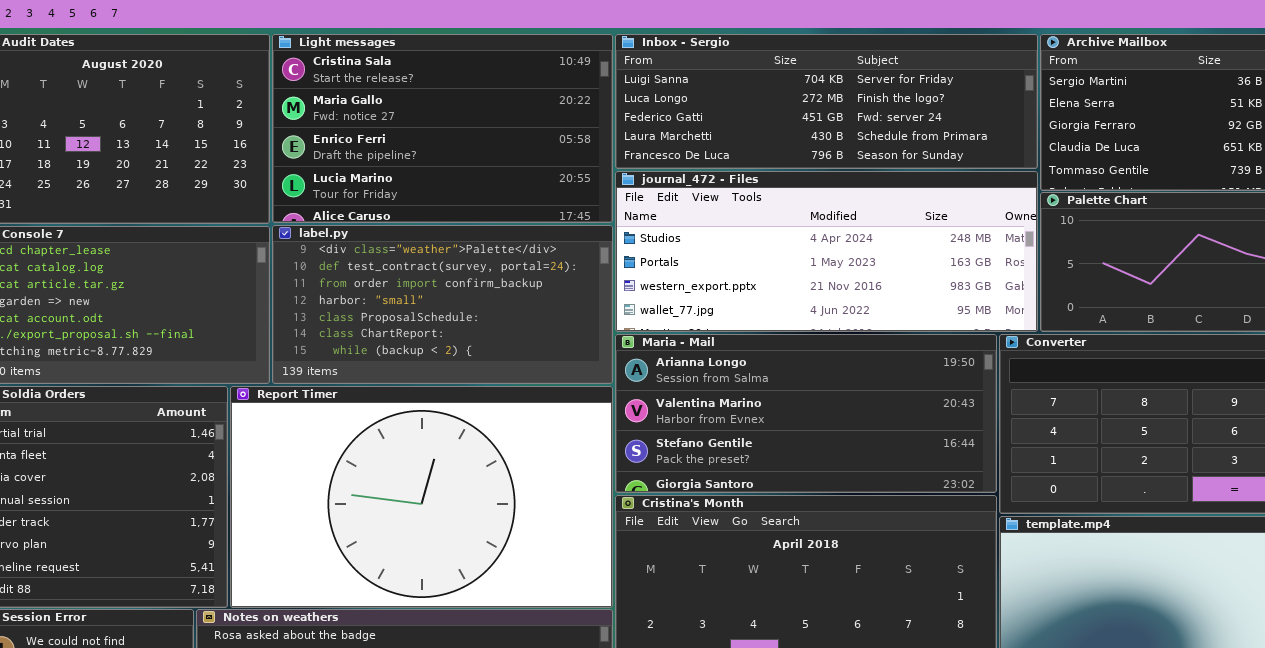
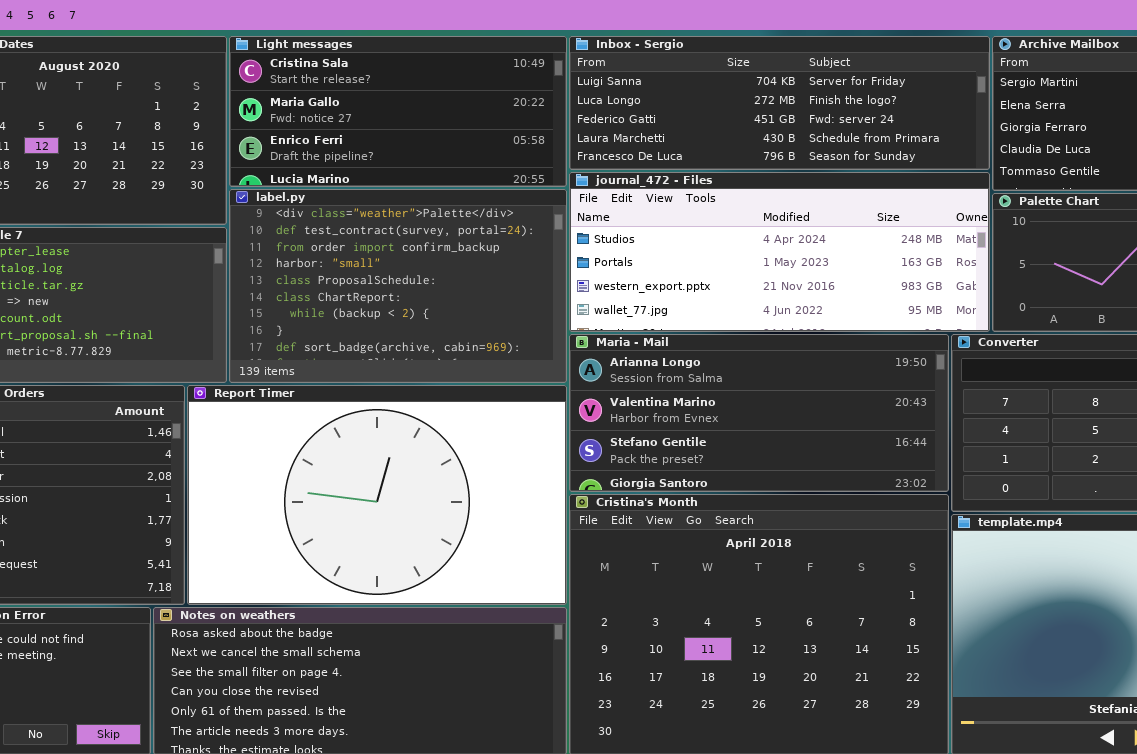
Light messages: [272,34,613,223] -> [229,36,567,187], resized
label.py: [272,225,613,384] -> [229,189,567,383], resized

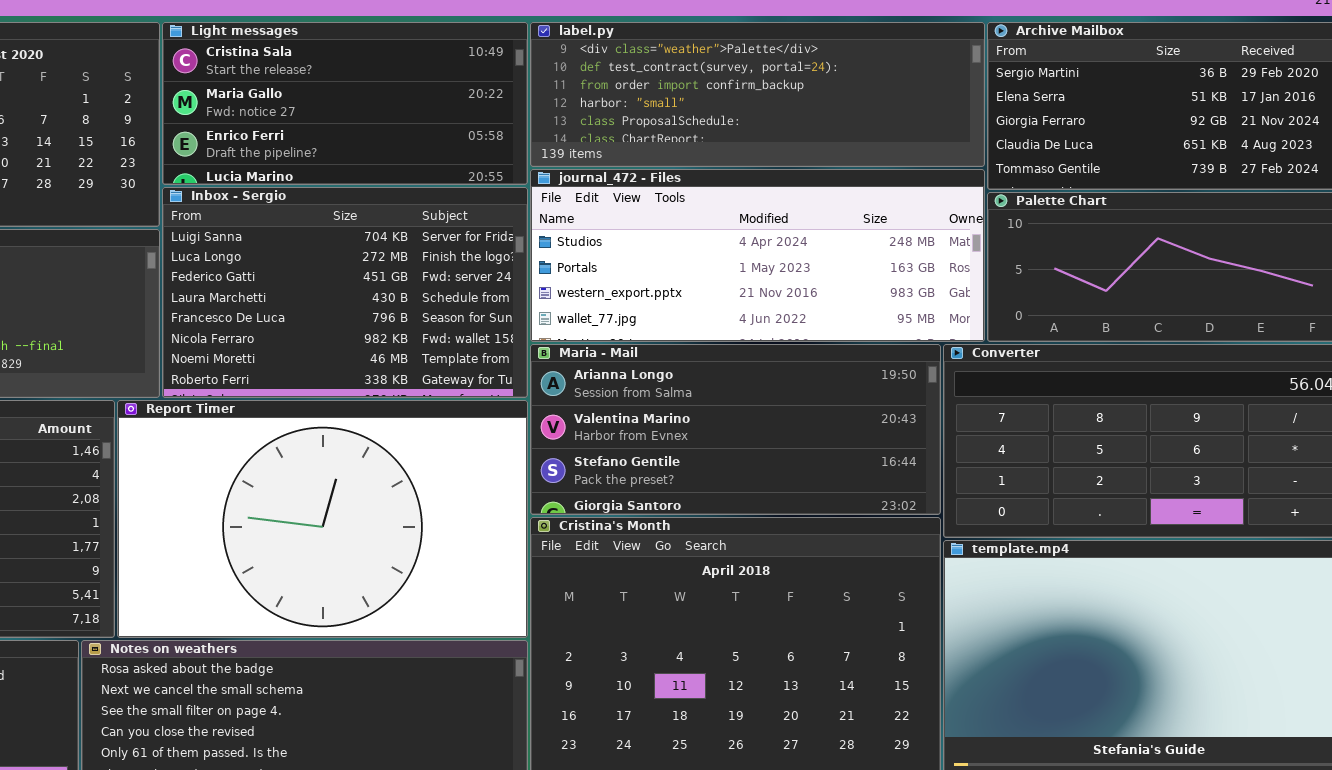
Inbox - Sergio: [569,36,990,170] -> [162,187,528,398], moved, resized
label.py: [229,189,567,383] -> [530,22,985,167], moved, resized

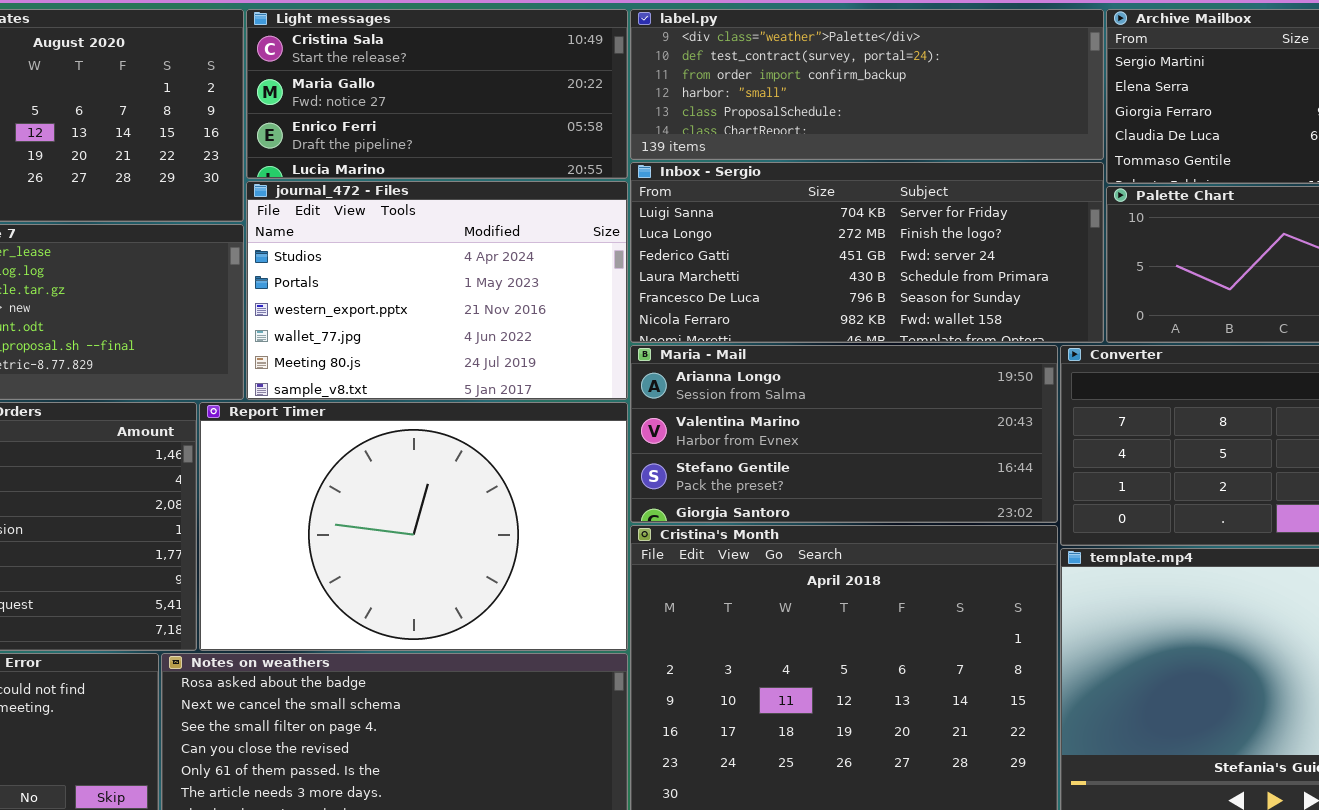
journal_472 - Files: [530,169,985,342] -> [246,181,628,400], moved, resized
Inbox - Sergio: [162,187,528,398] -> [630,162,1104,343], moved, resized

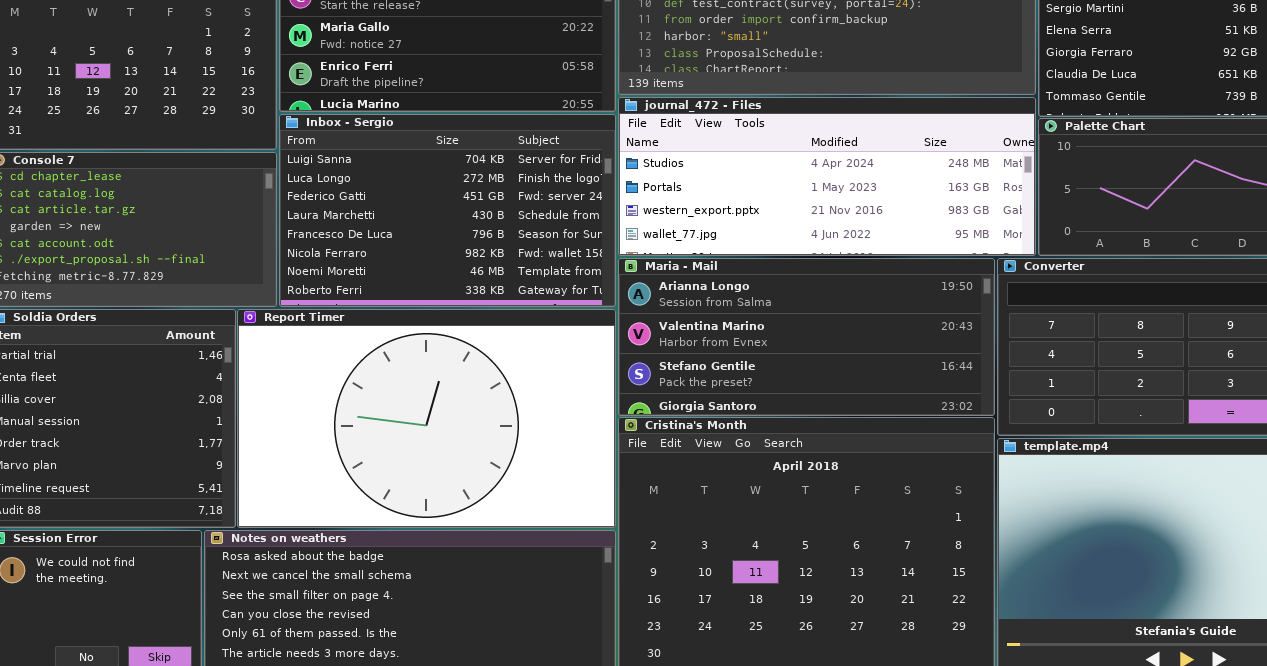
Inbox - Sergio: [630,162,1104,343] -> [279,114,616,307], moved, resized
journal_472 - Files: [246,181,628,400] -> [618,97,1036,256], moved, resized

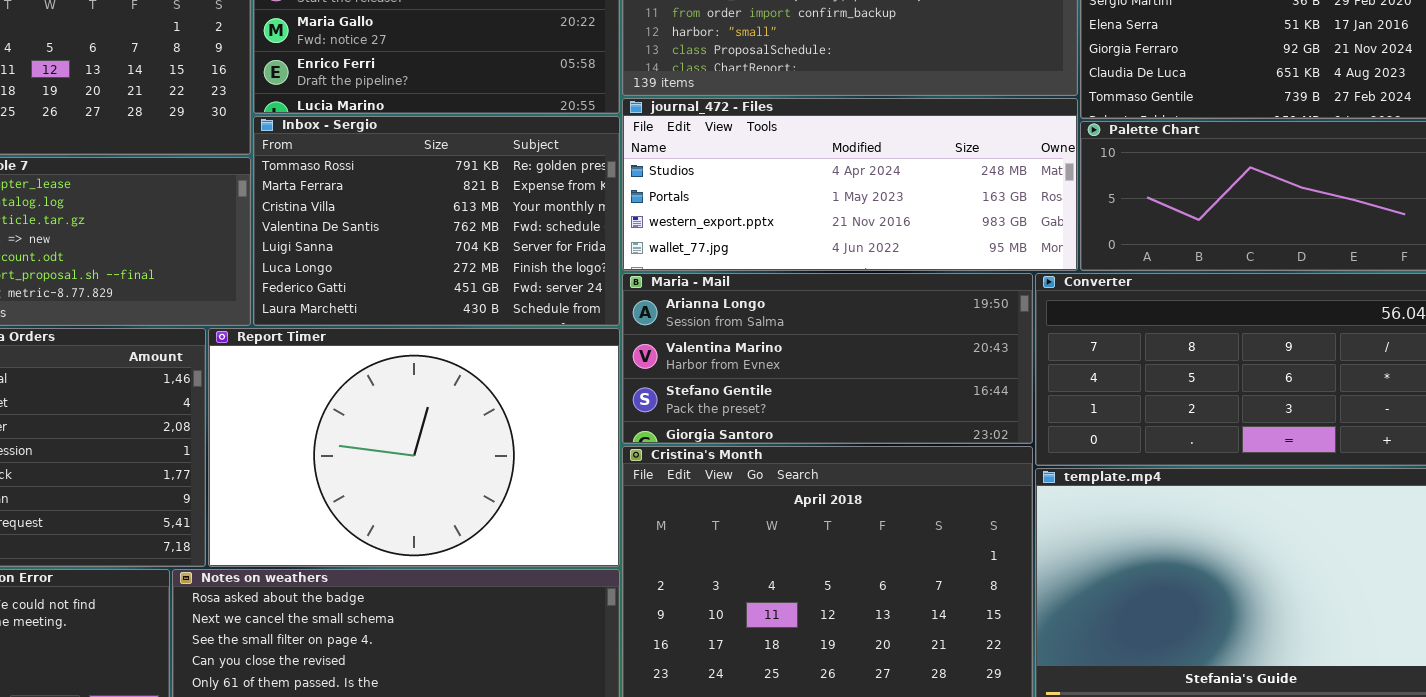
Inbox - Sergio: [279,114,616,307] -> [253,116,620,326], scrolled up 4 rows

